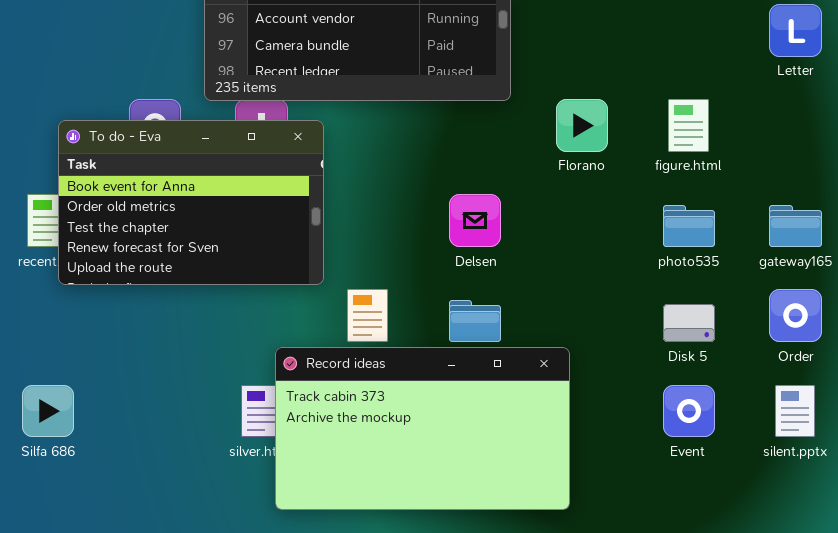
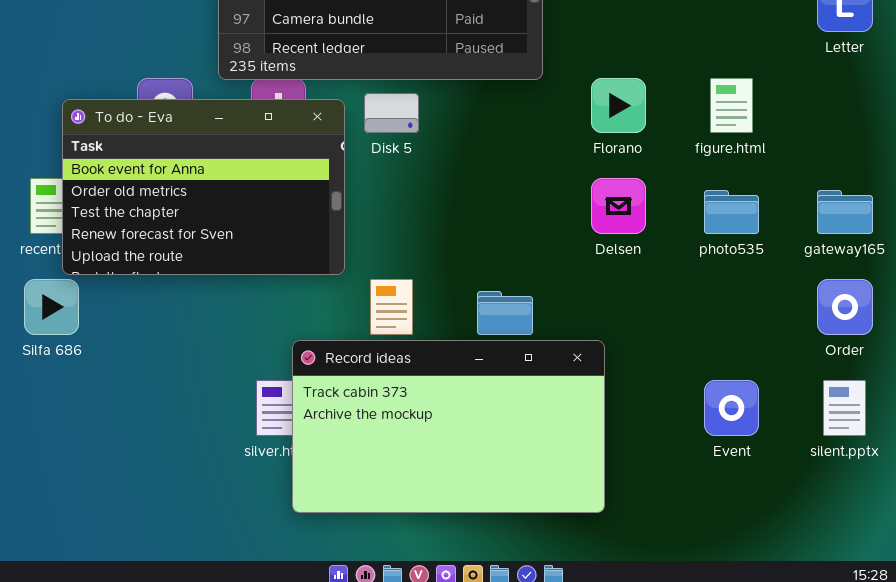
Delsen: [449,194,501,247] -> [591,178,646,234], moved
Disk 5: [663,304,715,342] -> [364,93,419,133], moved
Silfa 686: [22,385,74,437] -> [24,279,79,335], moved

